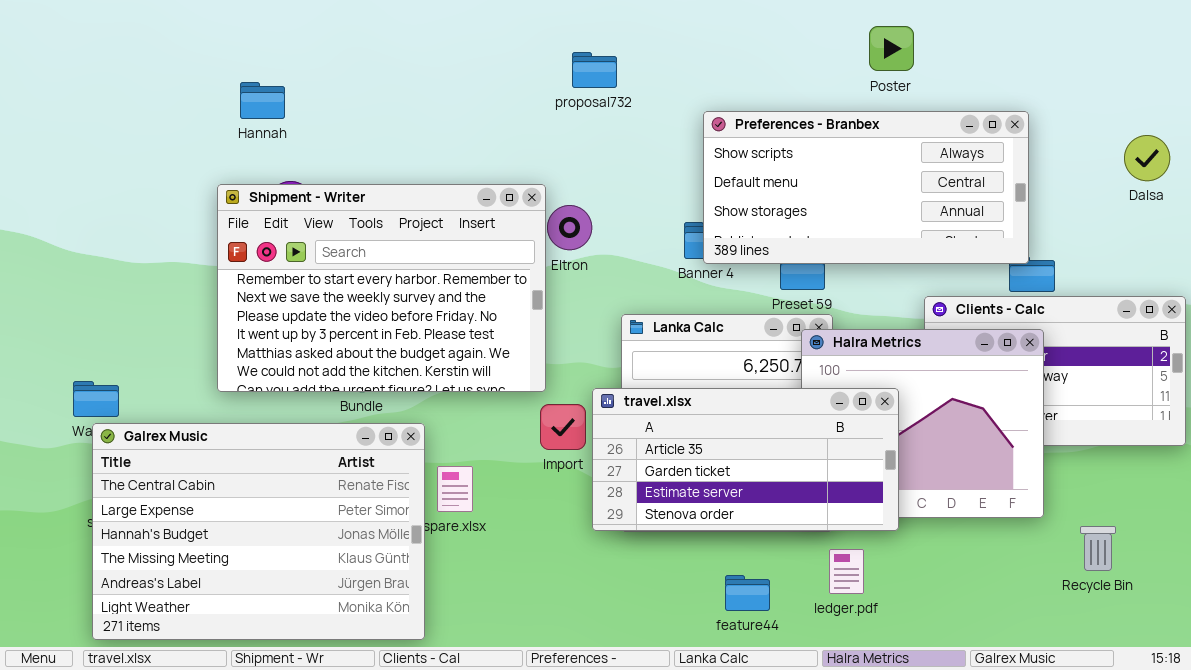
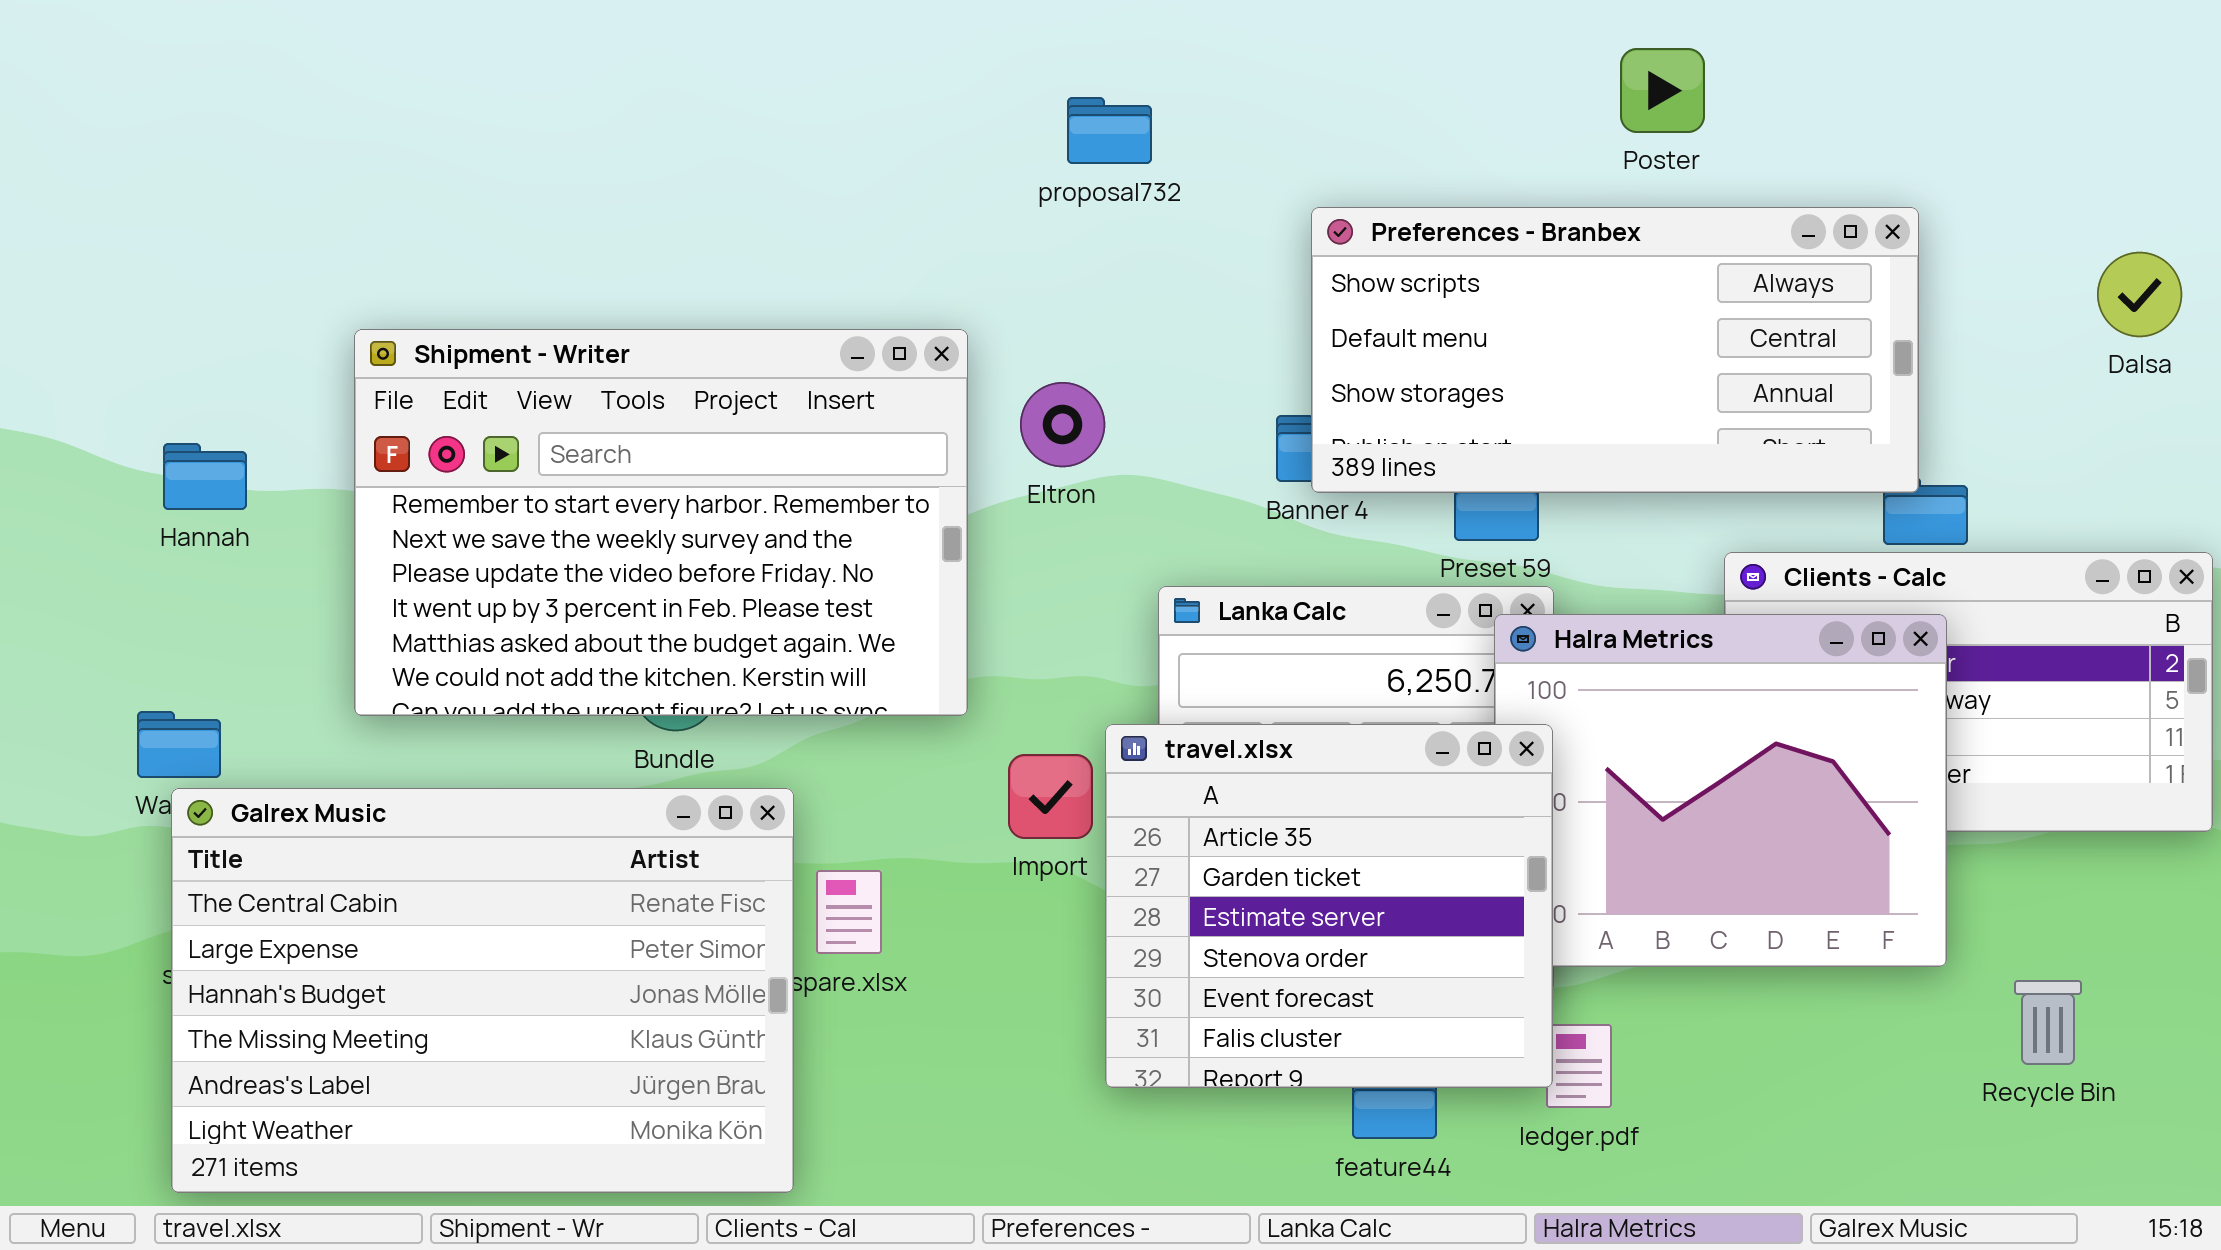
Hannah: [240,82,285,119] -> [163,443,247,510], moved
Shipment - Writer: [217,184,546,392] -> [354,329,968,716], moved
travel.xlsx: [592,388,899,531] -> [1105,724,1553,1088], resized

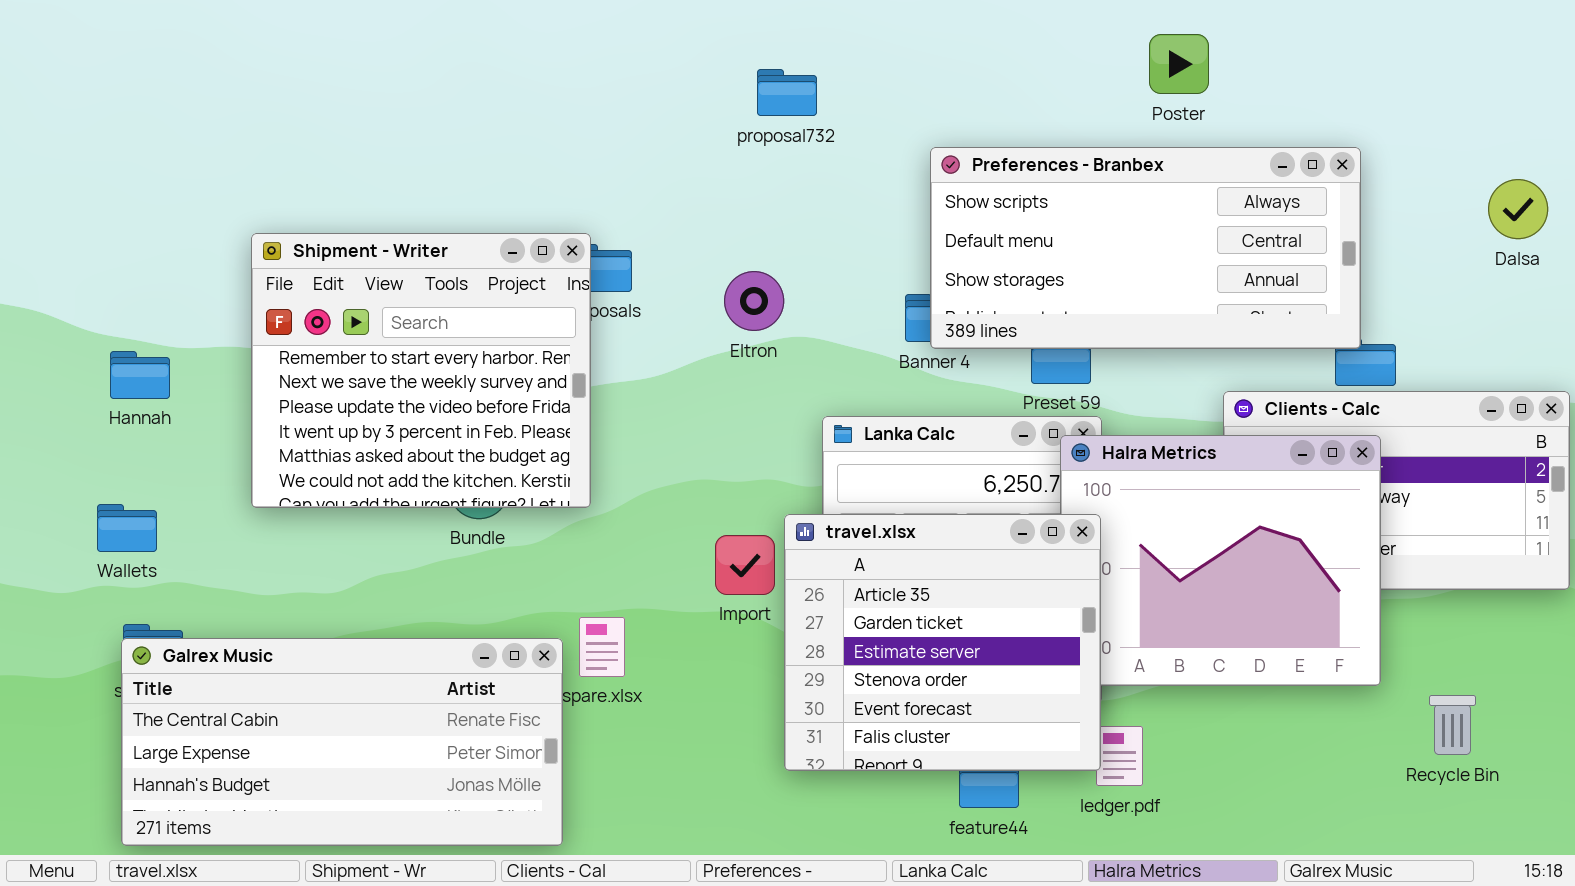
Shipment - Writer: [354,329,968,716] -> [251,233,591,508], resized
Hannah: [163,443,247,510] -> [110,351,170,399], moved
Galrex Music: [171,788,794,1193] -> [121,638,563,846], resized

